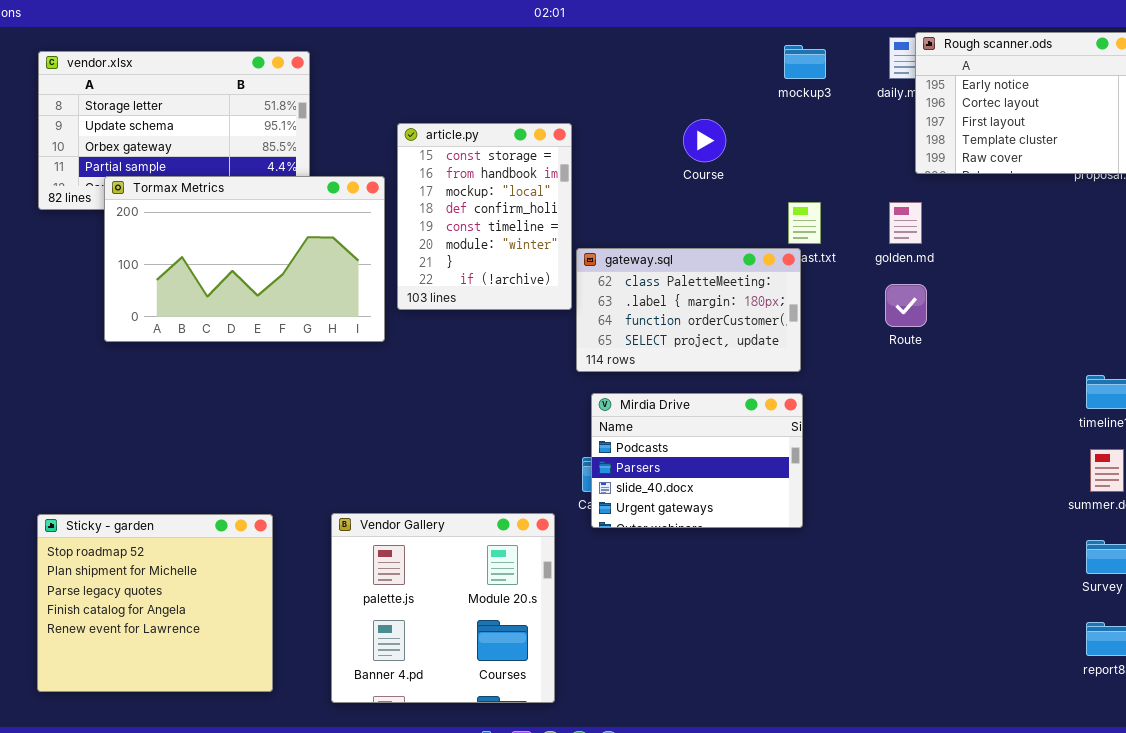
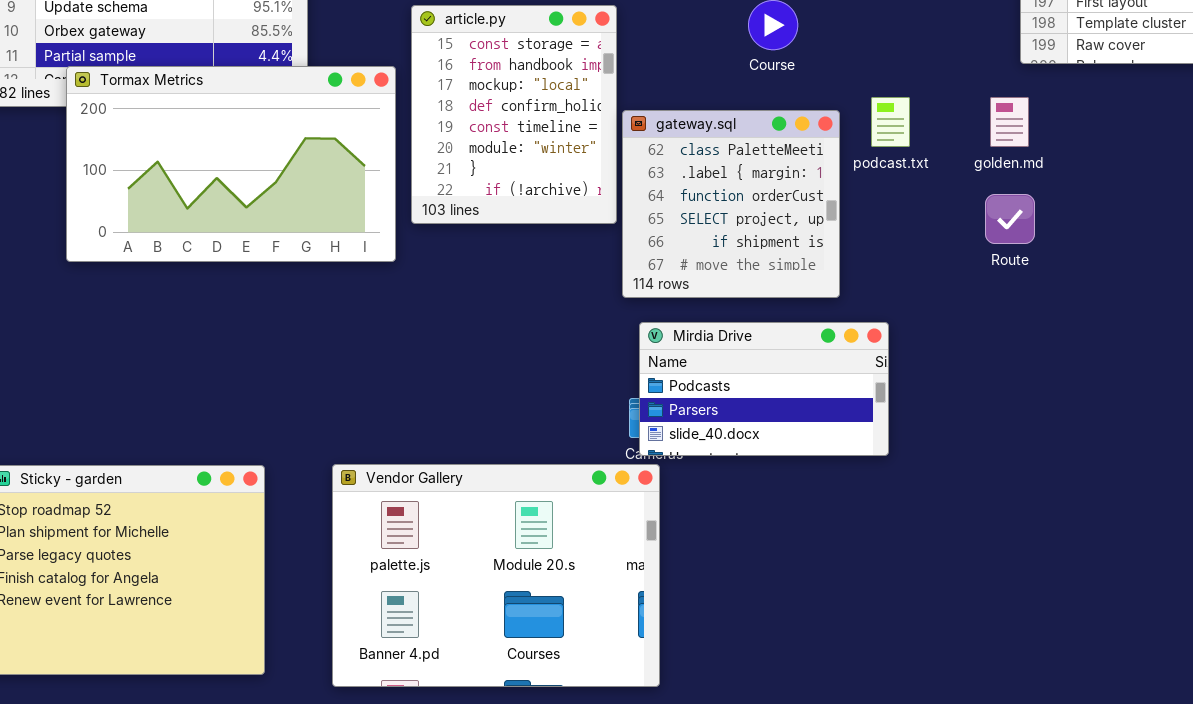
gateway.sql: [576,248,801,372] -> [622,110,840,298], resized
Mirdia Drive: [591,393,803,528] -> [639,322,889,456], resized
Vendor Gallery: [331,513,555,703] -> [332,464,660,687], resized

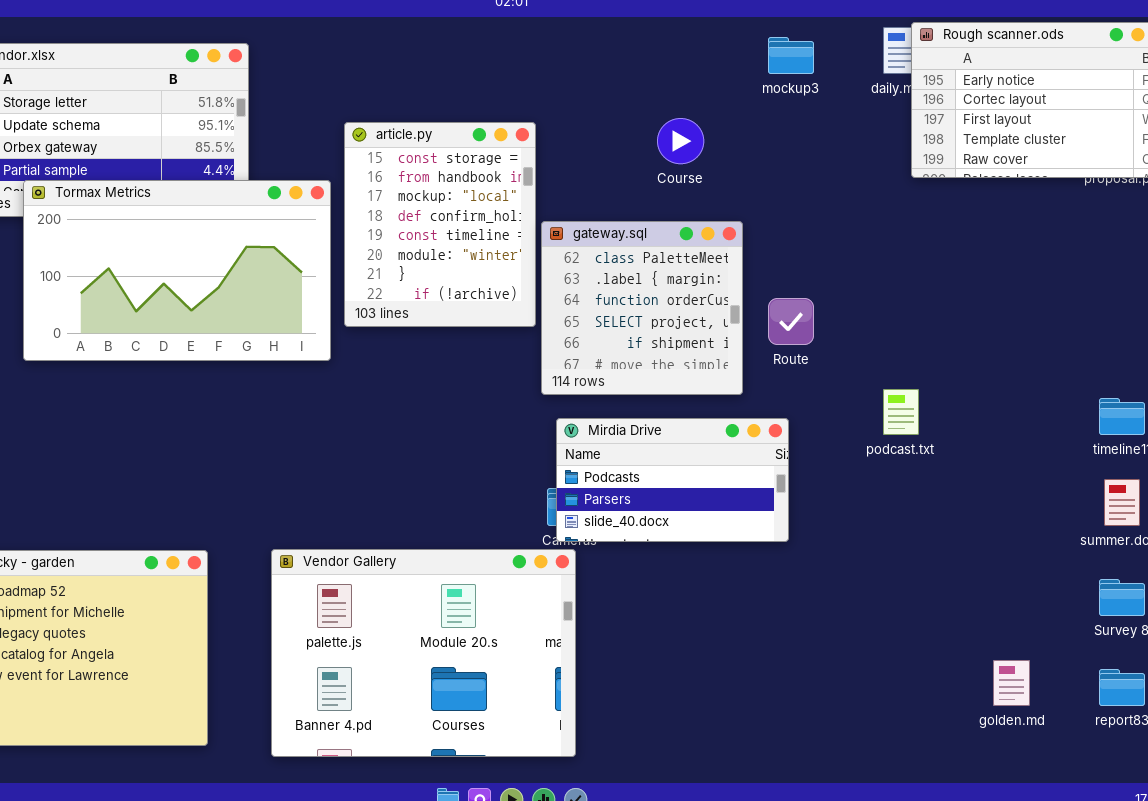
podcast.txt: [871,97,910,147] -> [883,389,919,435], moved
golden.md: [990,97,1029,147] -> [993,660,1030,706], moved
Route: [985,194,1035,244] -> [768,298,814,345], moved

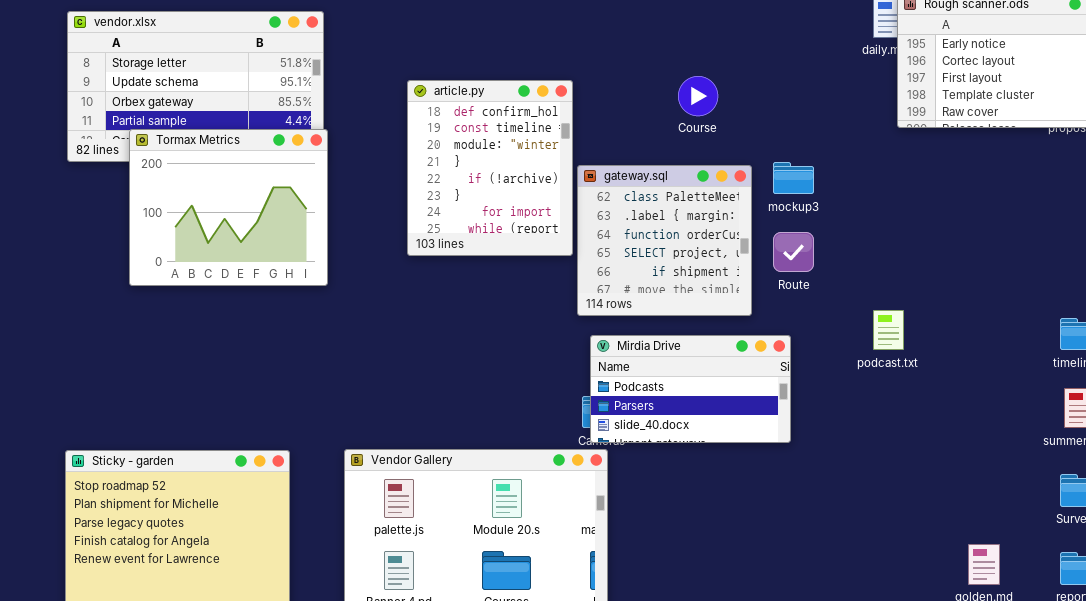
mockup3: [768,37,814,74] -> [773,162,814,194], moved
article.py: [344,122,536,327] -> [407,80,573,256], scrolled down 3 rows
Tormax Metrics: [23,180,331,361] -> [129,129,328,286], resized

